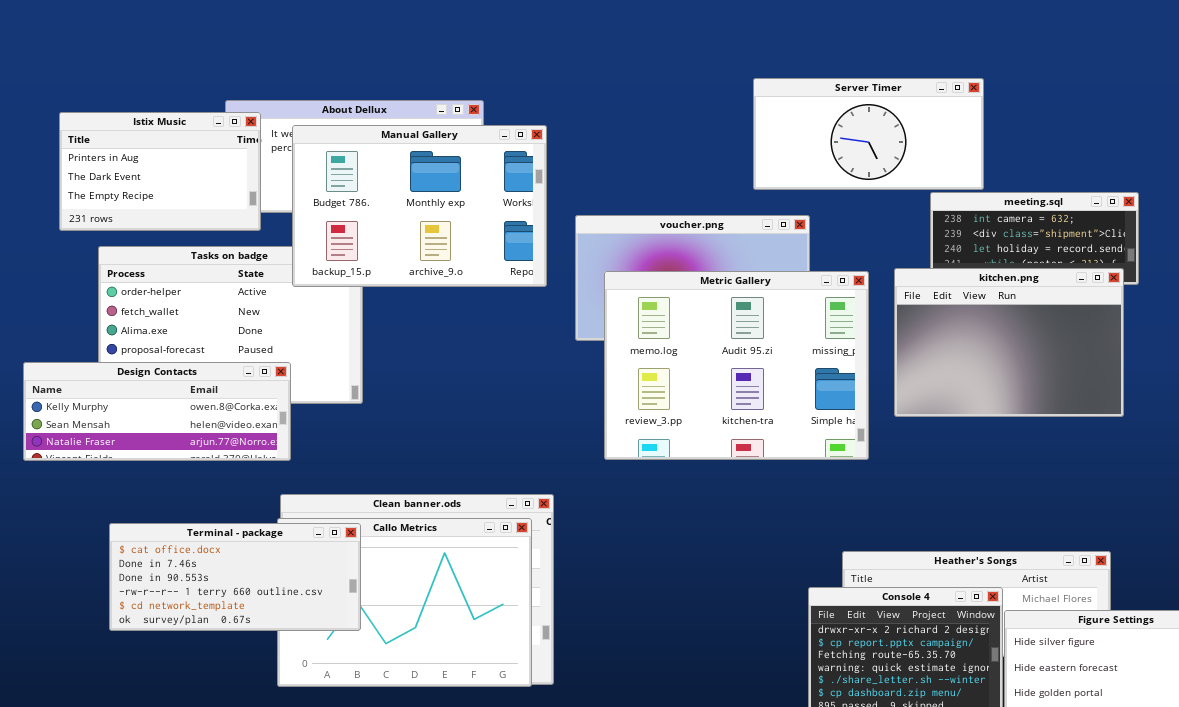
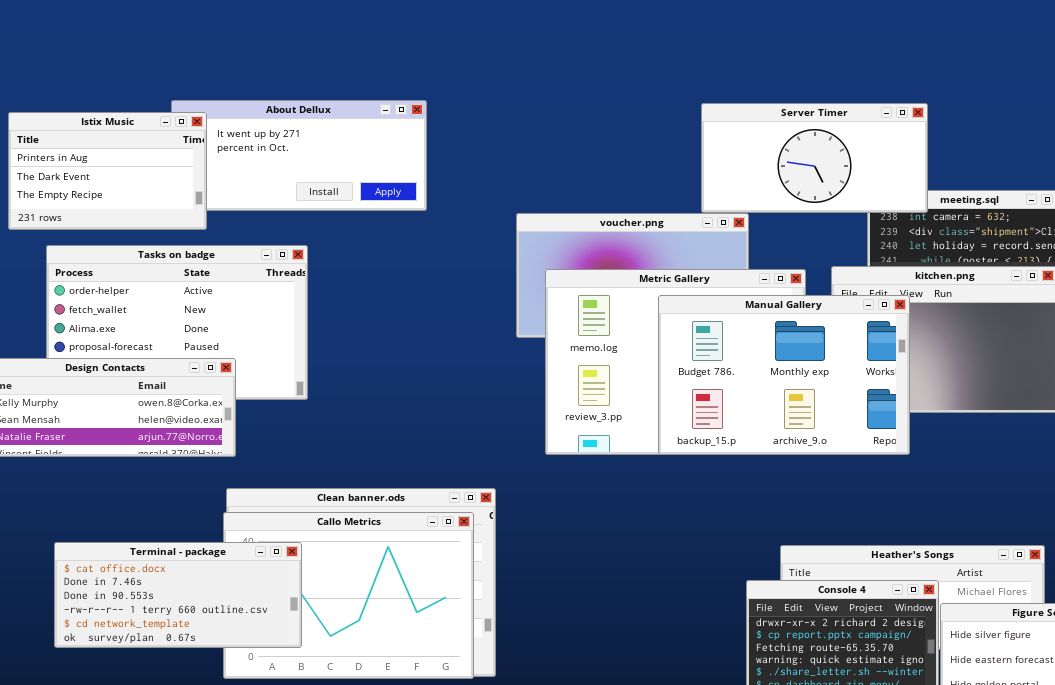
Server Timer: [753,78,984,190] -> [701,103,928,213], moved
Manual Gallery: [292,125,547,287] -> [658,295,910,455], moved
Terminal - package: [109,523,361,631] -> [54,542,302,648], moved

